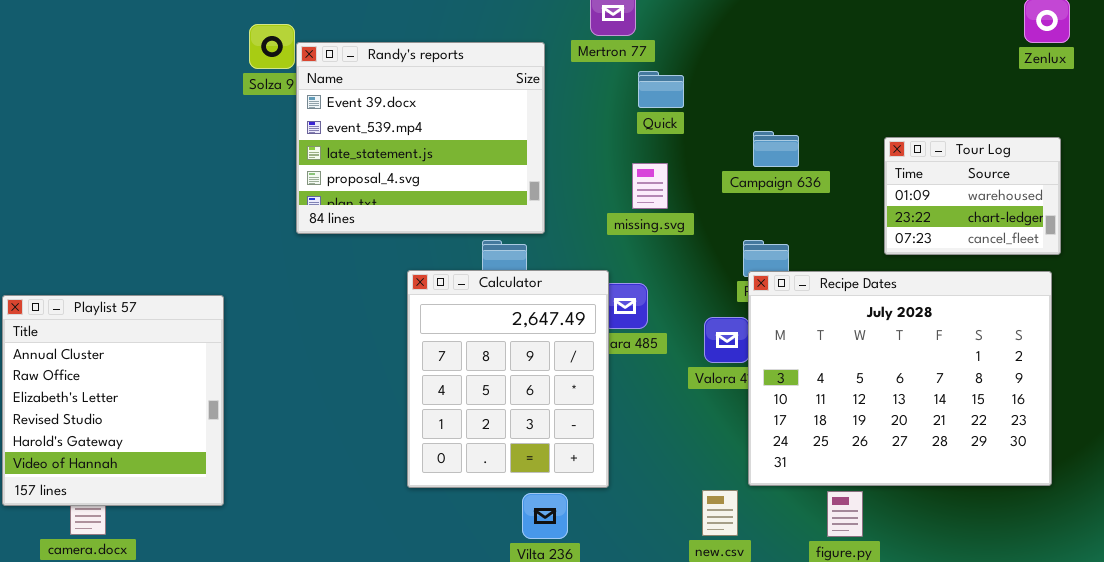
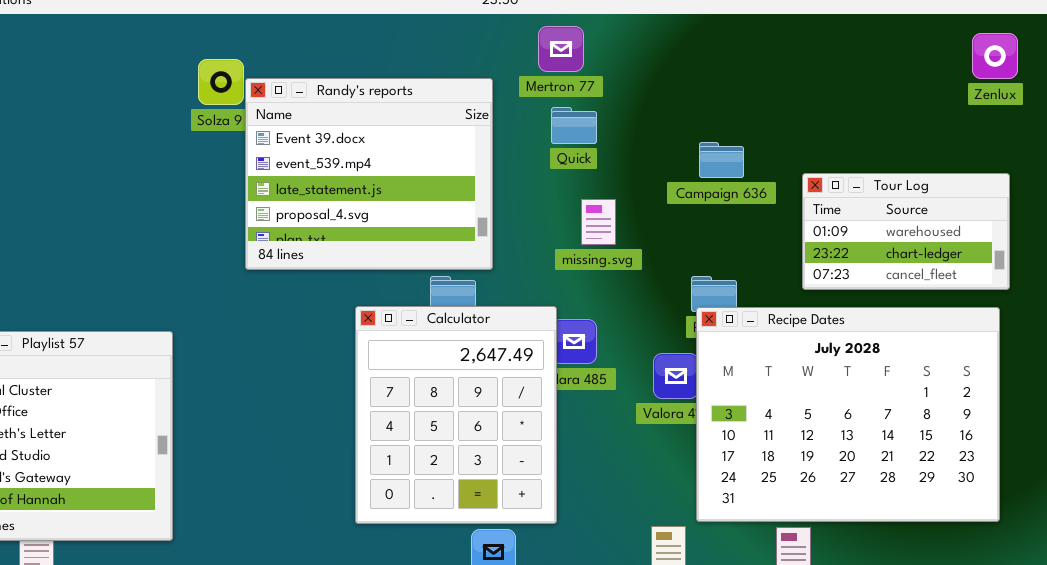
Quick: [638,71,684,108] -> [551,107,597,144], moved
Campaign 636: [753,131,799,167] -> [699,142,744,178], moved
Tour Log: [884,137,1061,255] -> [802,173,1010,290], resized

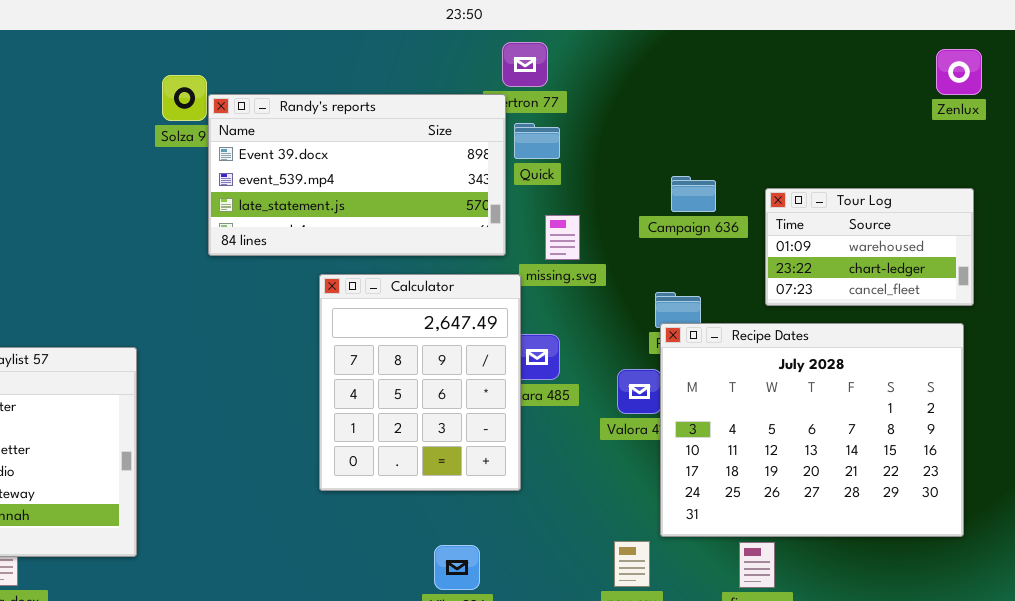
Randy's reports: [245,78,493,270] -> [208,94,506,256], resized
Campaign 636: [699,142,744,178] -> [671,176,716,212], moved
Calculator: [355,306,557,524] -> [319,274,521,491], moved

